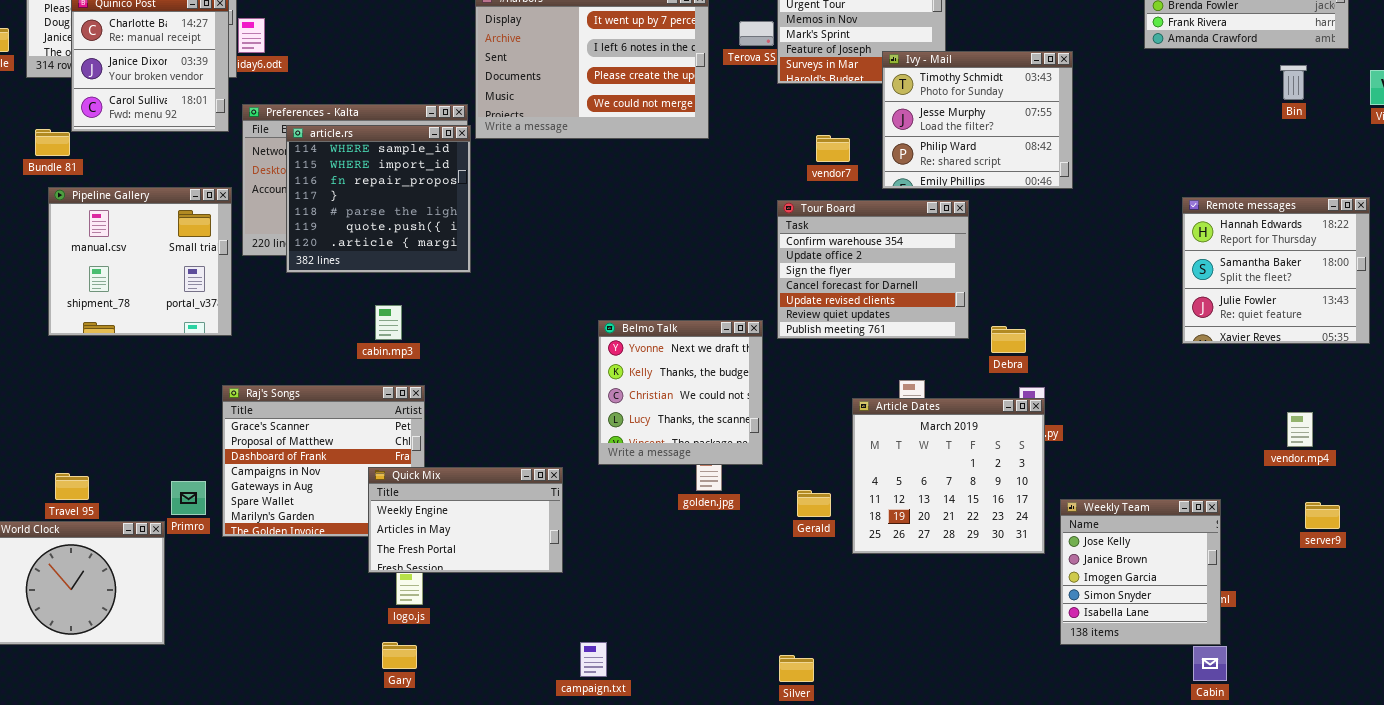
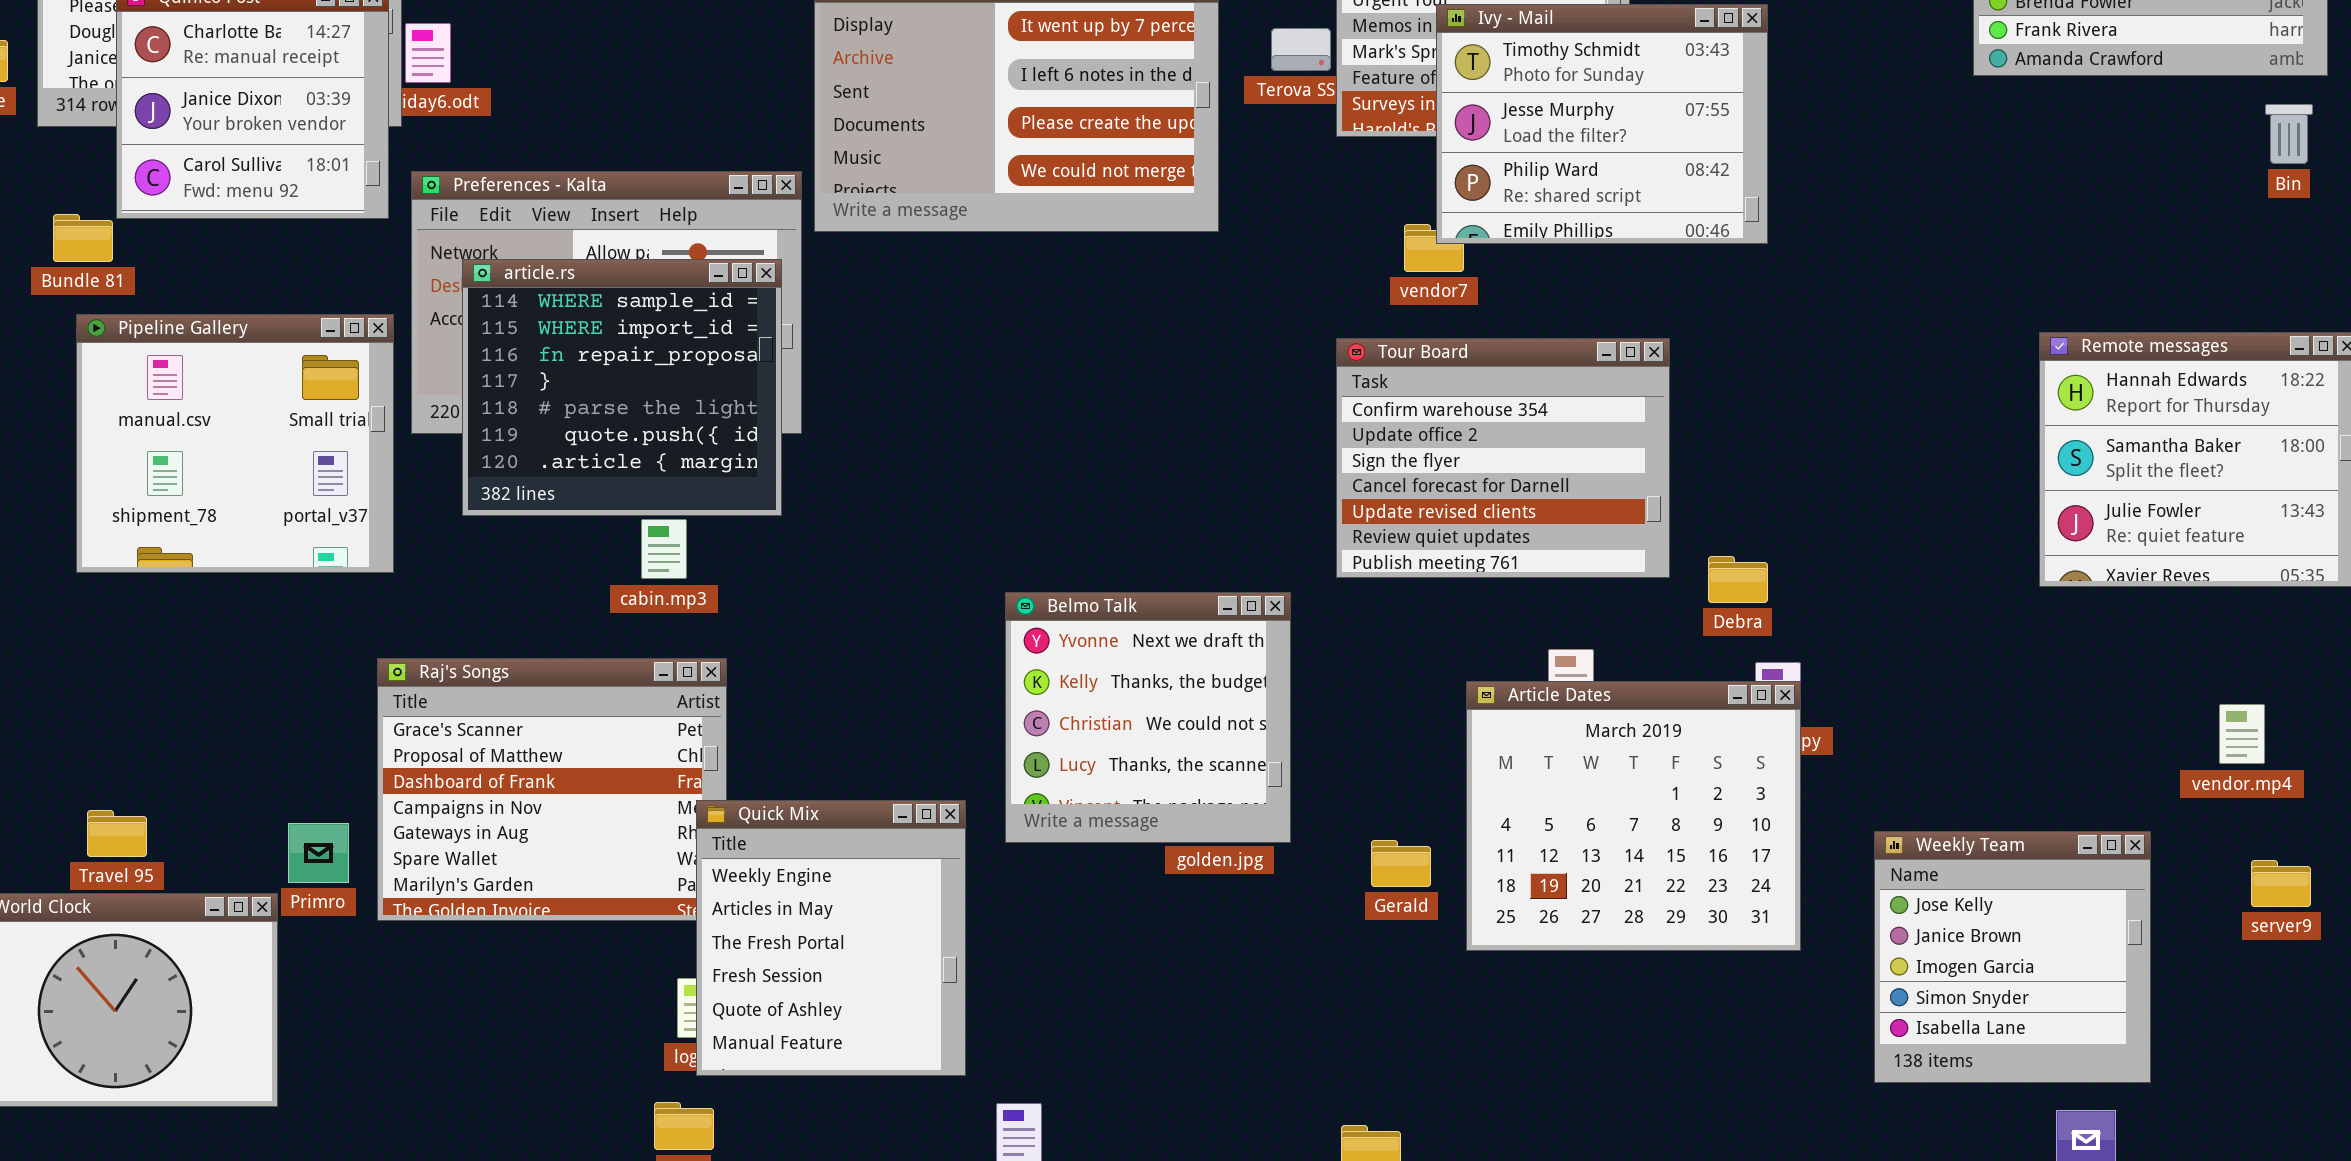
Ivy - Mail: [882,51,1073,189] -> [1436,4,1768,244], moved
Bin: [1280,65,1307,100] -> [2265,104,2313,164], moved
article.rs: [286,125,471,273] -> [462,259,782,516], moved
Belmo Talk: [598,320,763,465] -> [1005,592,1291,843], moved
Quick Mix: [368,467,563,573] -> [696,800,966,1076], resized
Weekly Team: [1060,499,1221,645] -> [1874,831,2151,1083], moved

